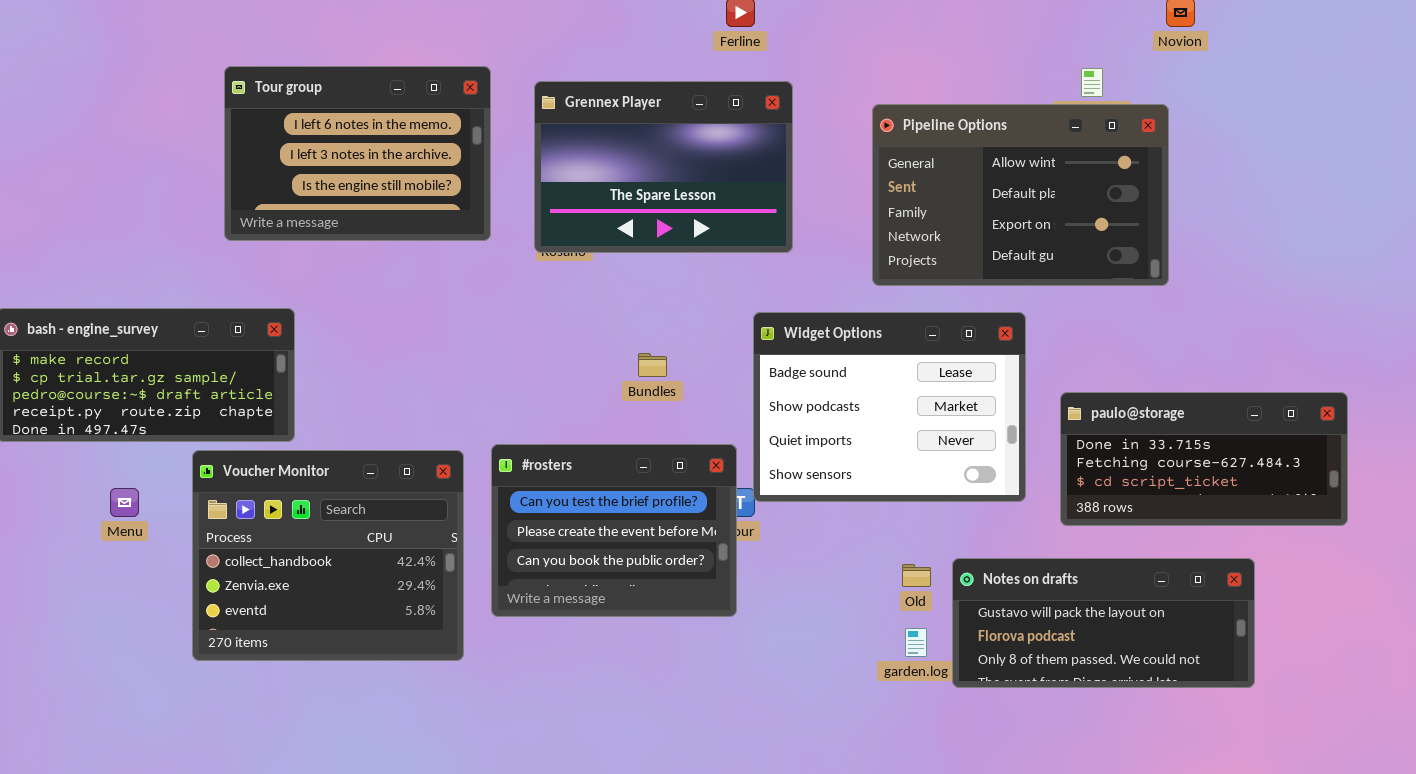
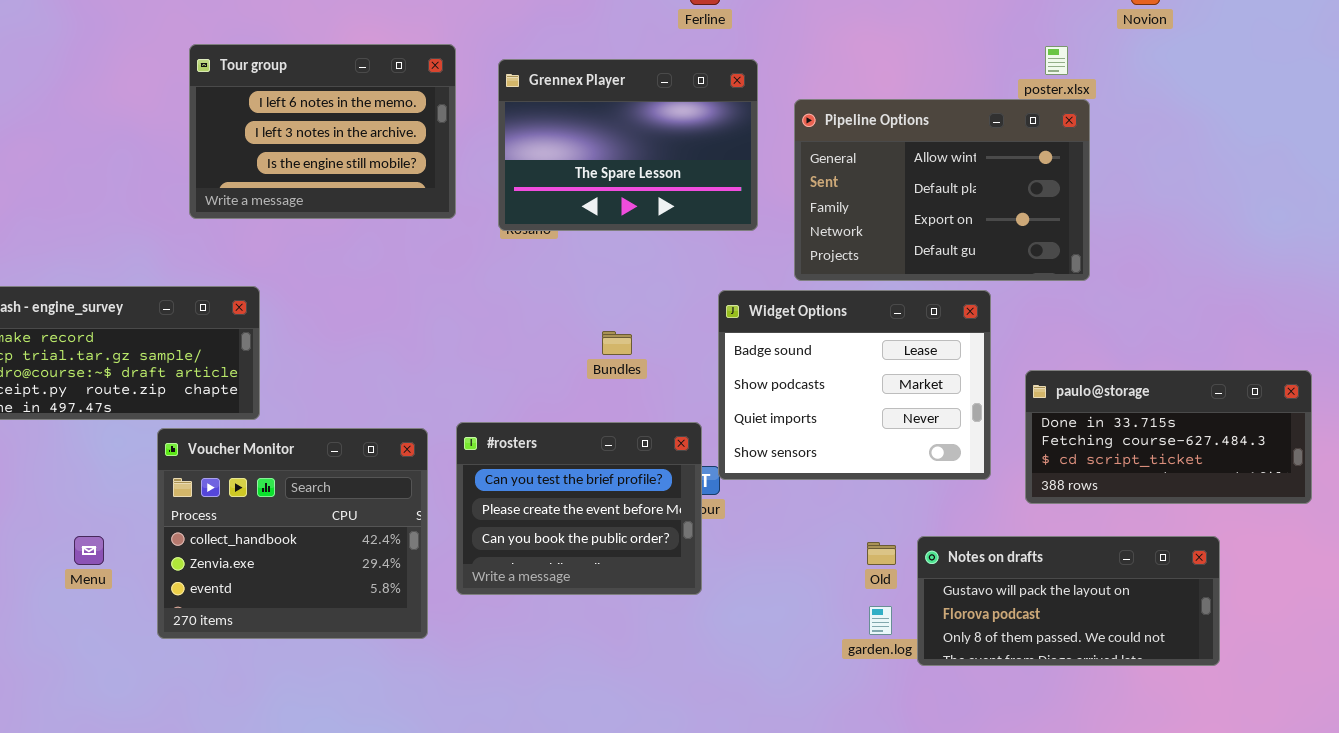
Pipeline Options: [872,104,1169,286] -> [794,99,1090,281], moved
Menu: [110,488,139,517] -> [74,536,104,565], moved

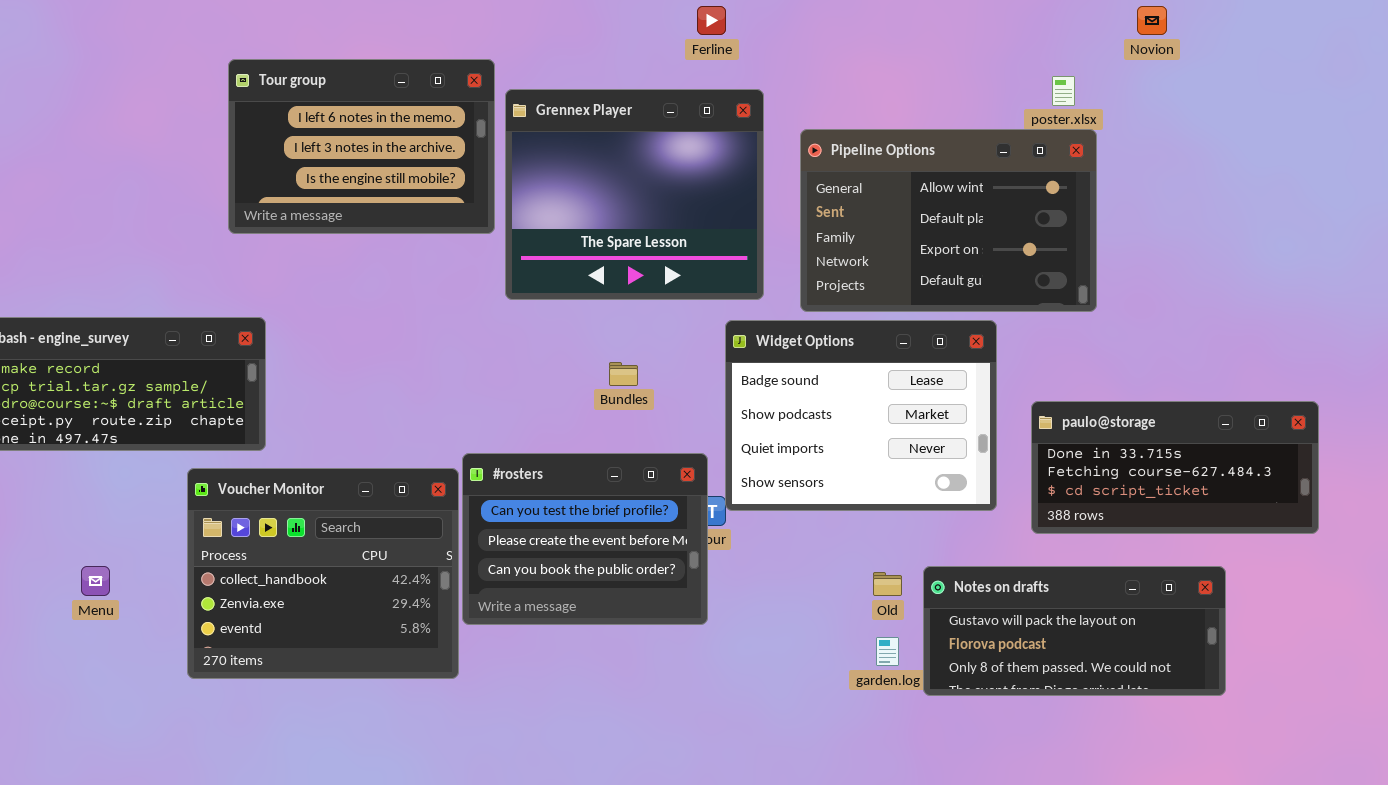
Tour group: [189,44,456,219] -> [228,59,495,234], moved
Grennex Player: [498,59,758,231] -> [505,89,764,300], resized
Voucher Monitor: [157,428,428,639] -> [187,468,459,679], moved

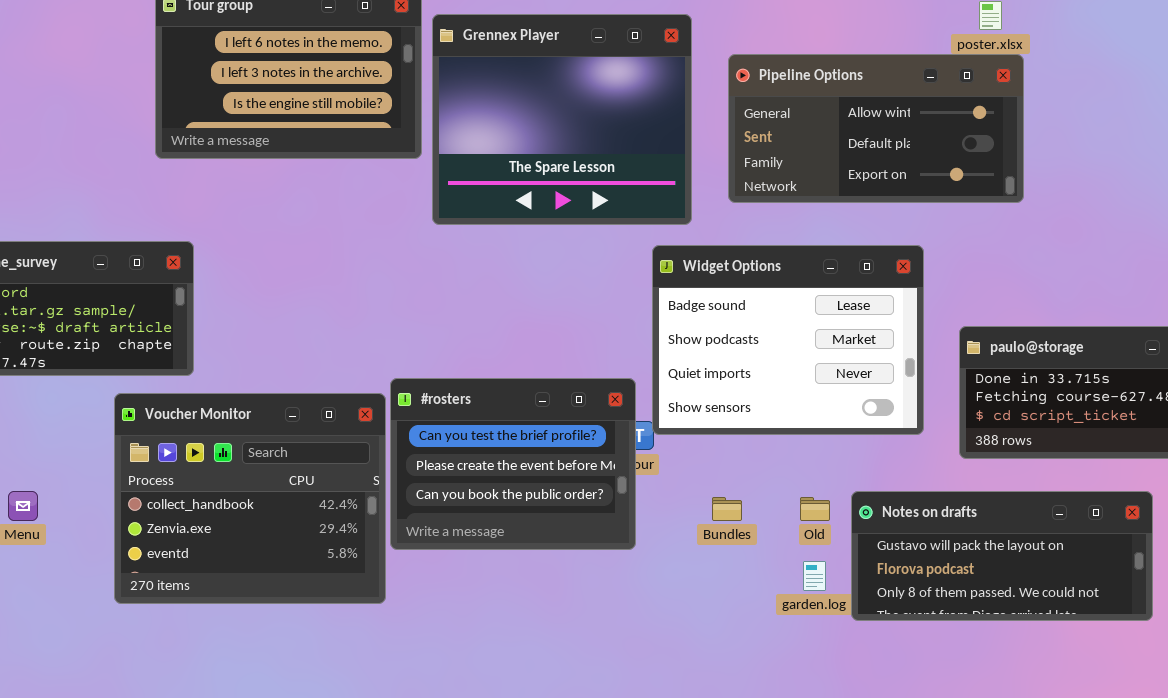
Pipeline Options: [800,129,1097,312] -> [728,54,1024,203], resized
Bundles: [609,362,638,386] -> [712,497,742,521], moved

